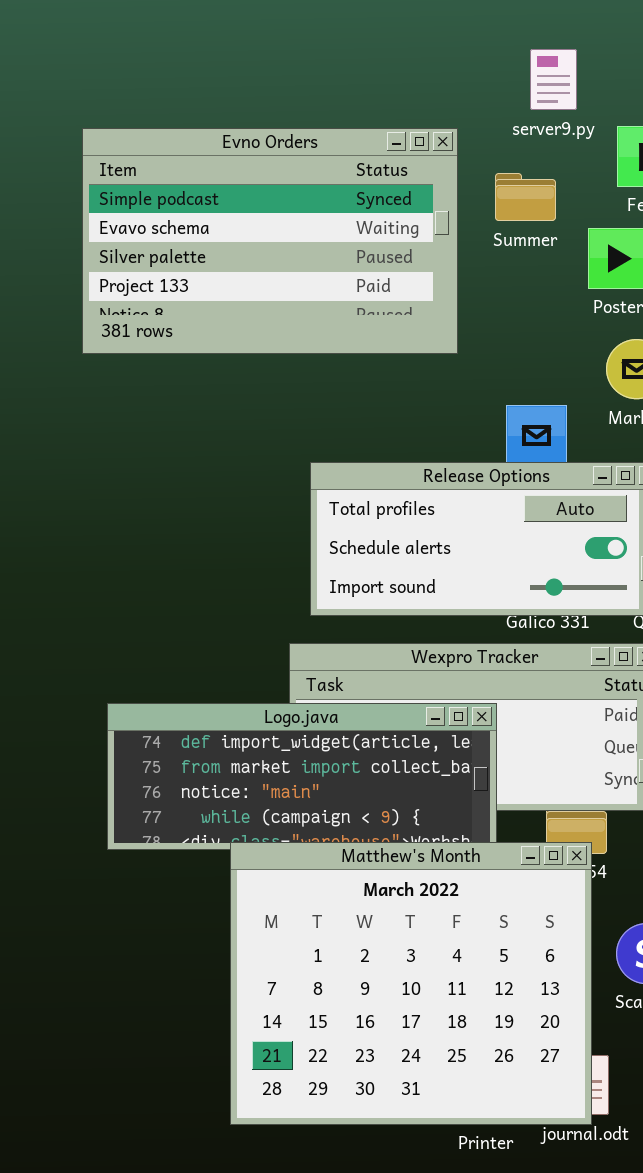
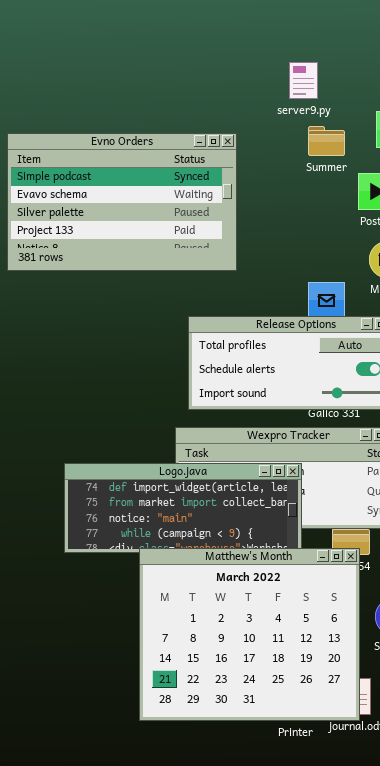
server9.py: [530,49,577,110] -> [289,62,318,99], moved
Evno Orders: [82,128,458,354] -> [7,133,237,271], moved
Summer: [495,173,556,221] -> [308,126,345,156], moved

